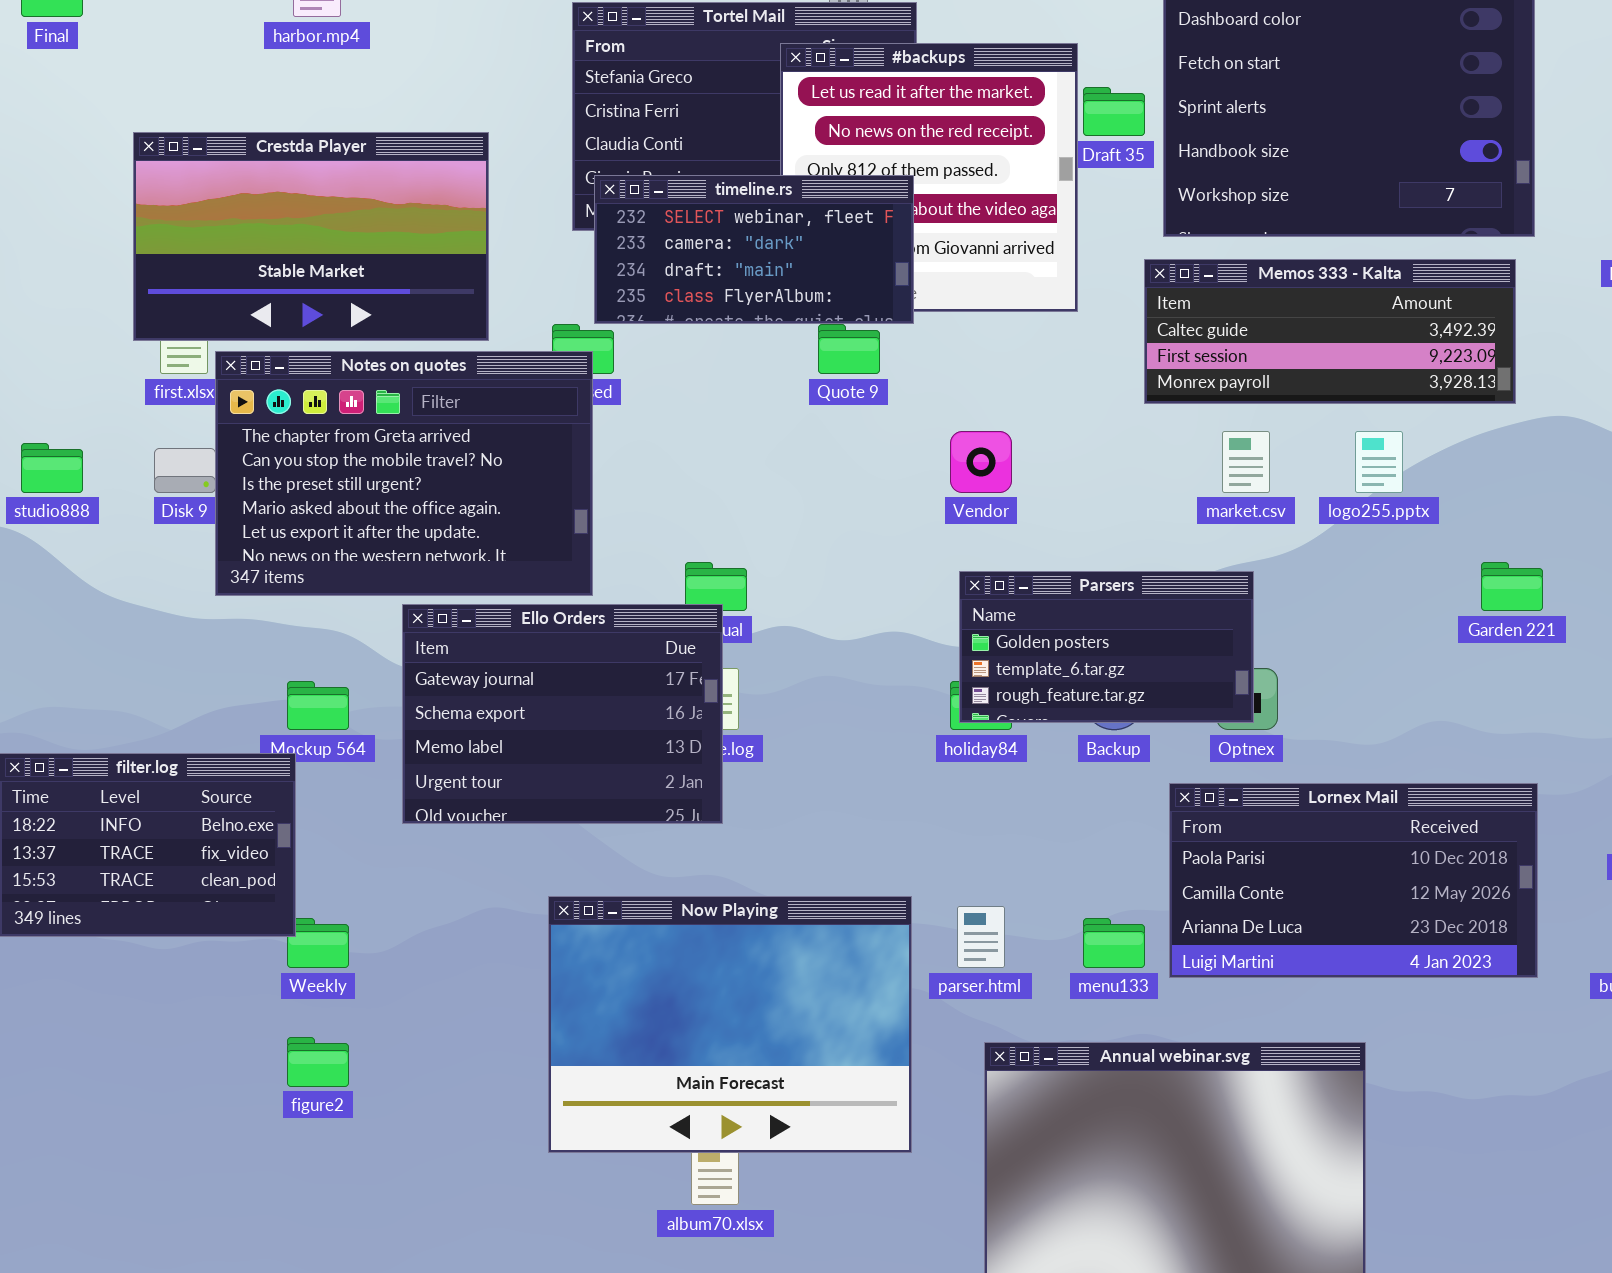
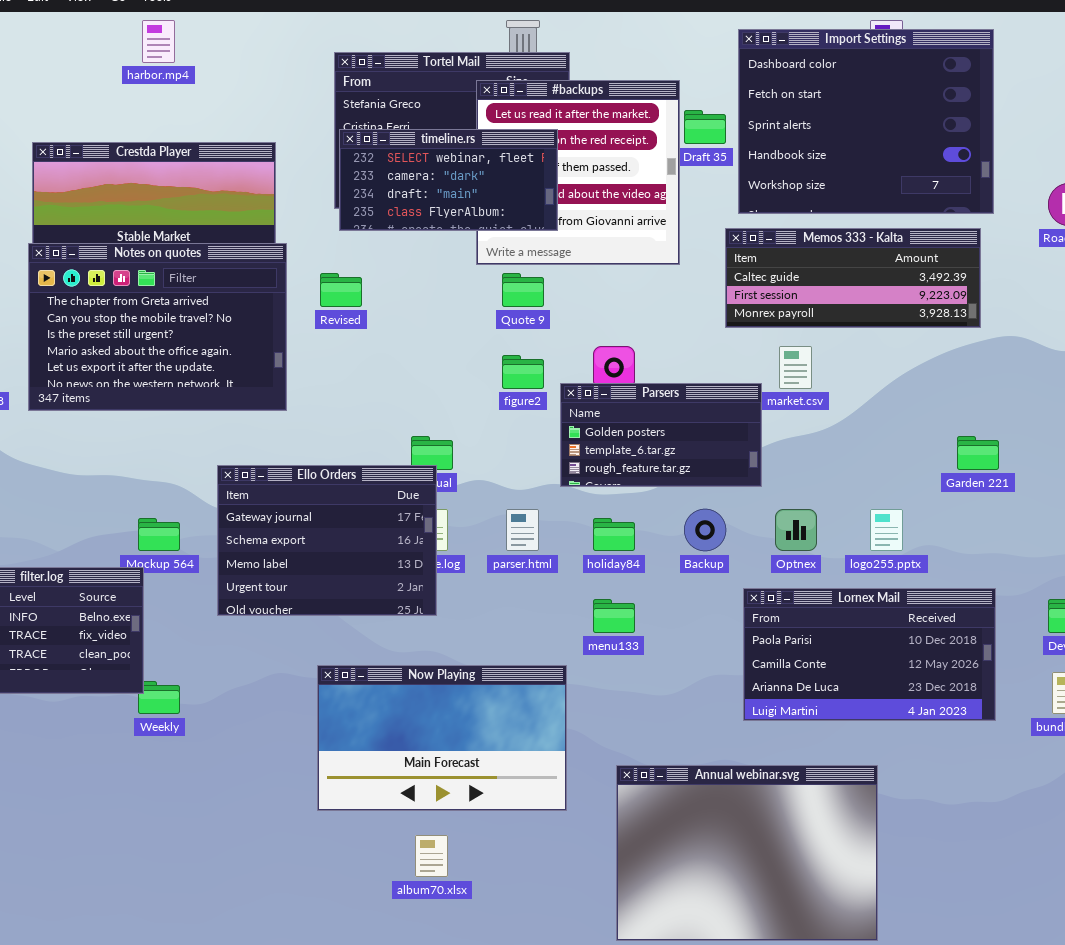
timeline.rs: [594,175,914,324] -> [339,129,558,231], moved
Notes on quotes: [215,351,593,596] -> [28,243,287,411], moved
logo255.pptx: [1355,431,1403,493] -> [870,509,903,551], moved
Parsers: [959,571,1254,723] -> [560,383,762,487], moved
Now Playing: [548,896,912,1153] -> [317,665,567,811], resized
parser.html: [957,906,1005,968] -> [506,509,539,551], moved
menu133: [1083,918,1145,968] -> [593,599,635,633], moved
figure2: [287,1037,349,1087] -> [502,355,544,389], moved

